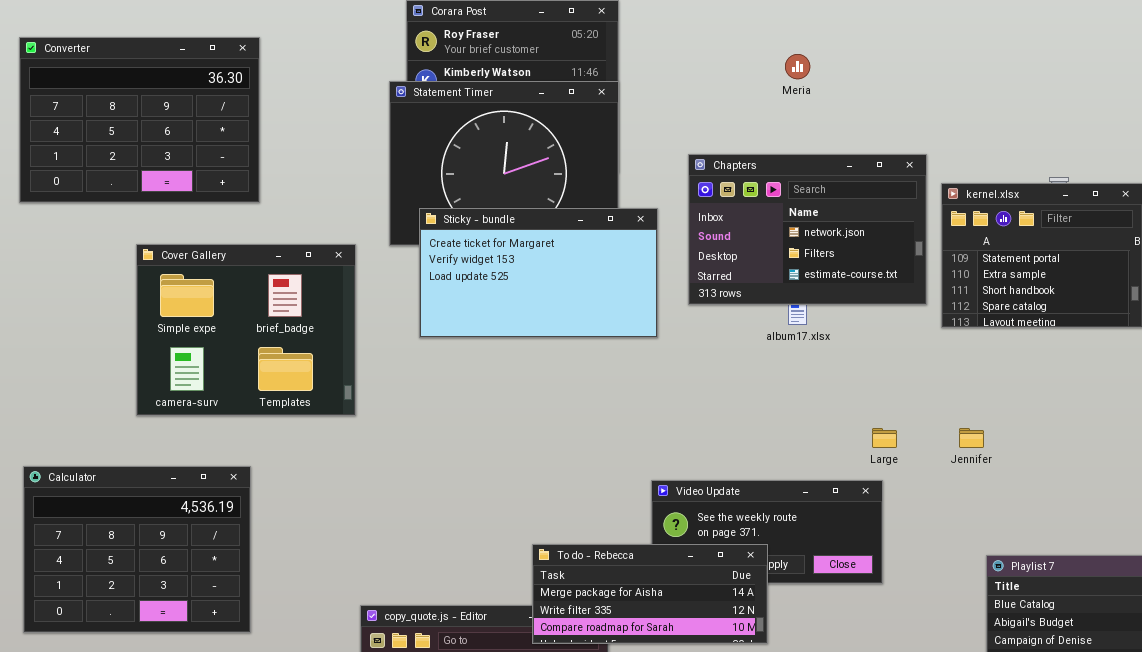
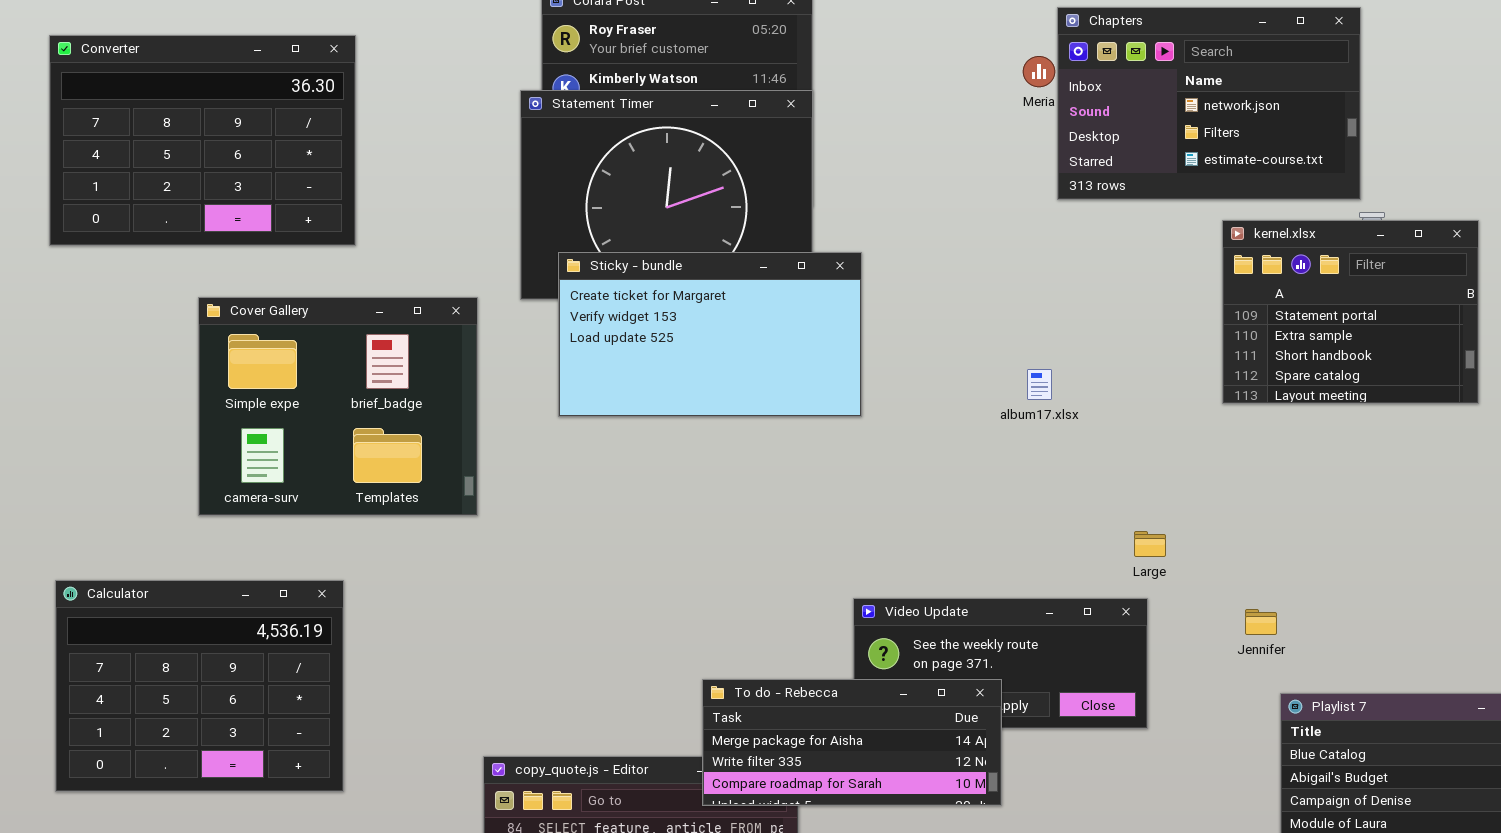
Chapters: [688,154,927,305] -> [1057,7,1361,200], moved
Jennifer: [959,428,984,448] -> [1245,609,1277,635], moved

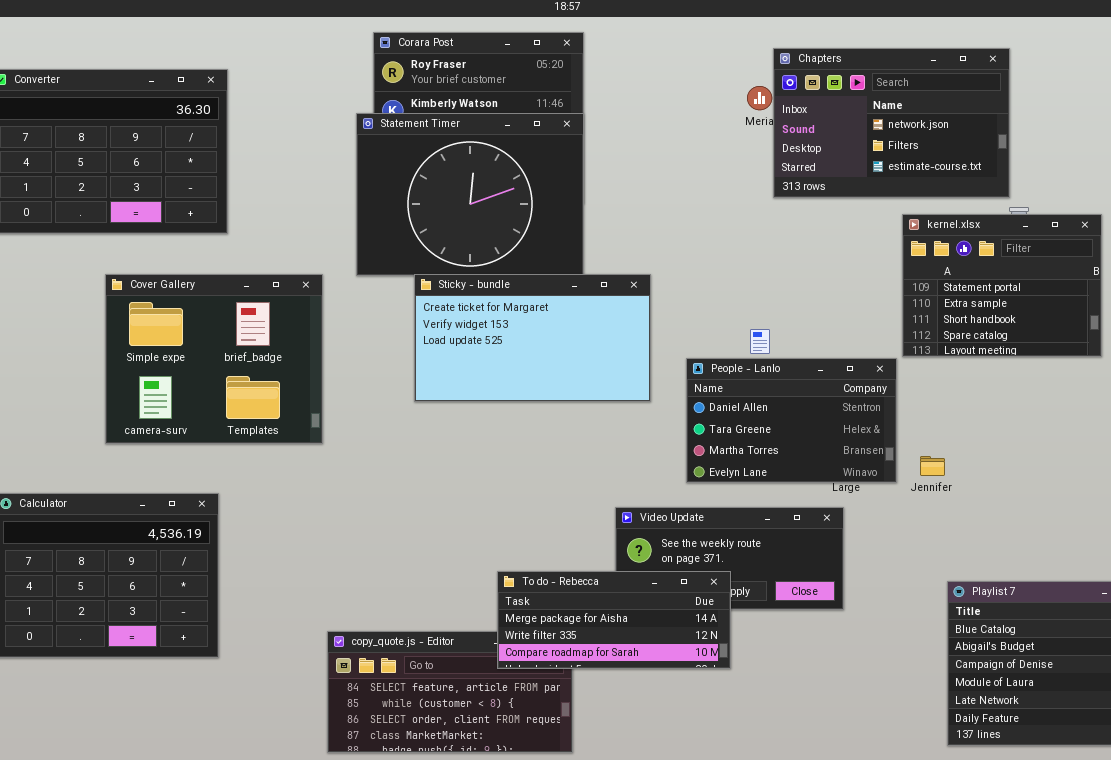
Sticky - bundle: [558,252,862,417] -> [414,274,651,402], moved
People - Lanlo: none -> [686,358,897,483], opened
Jennifer: [1245,609,1277,635] -> [920,456,945,476], moved

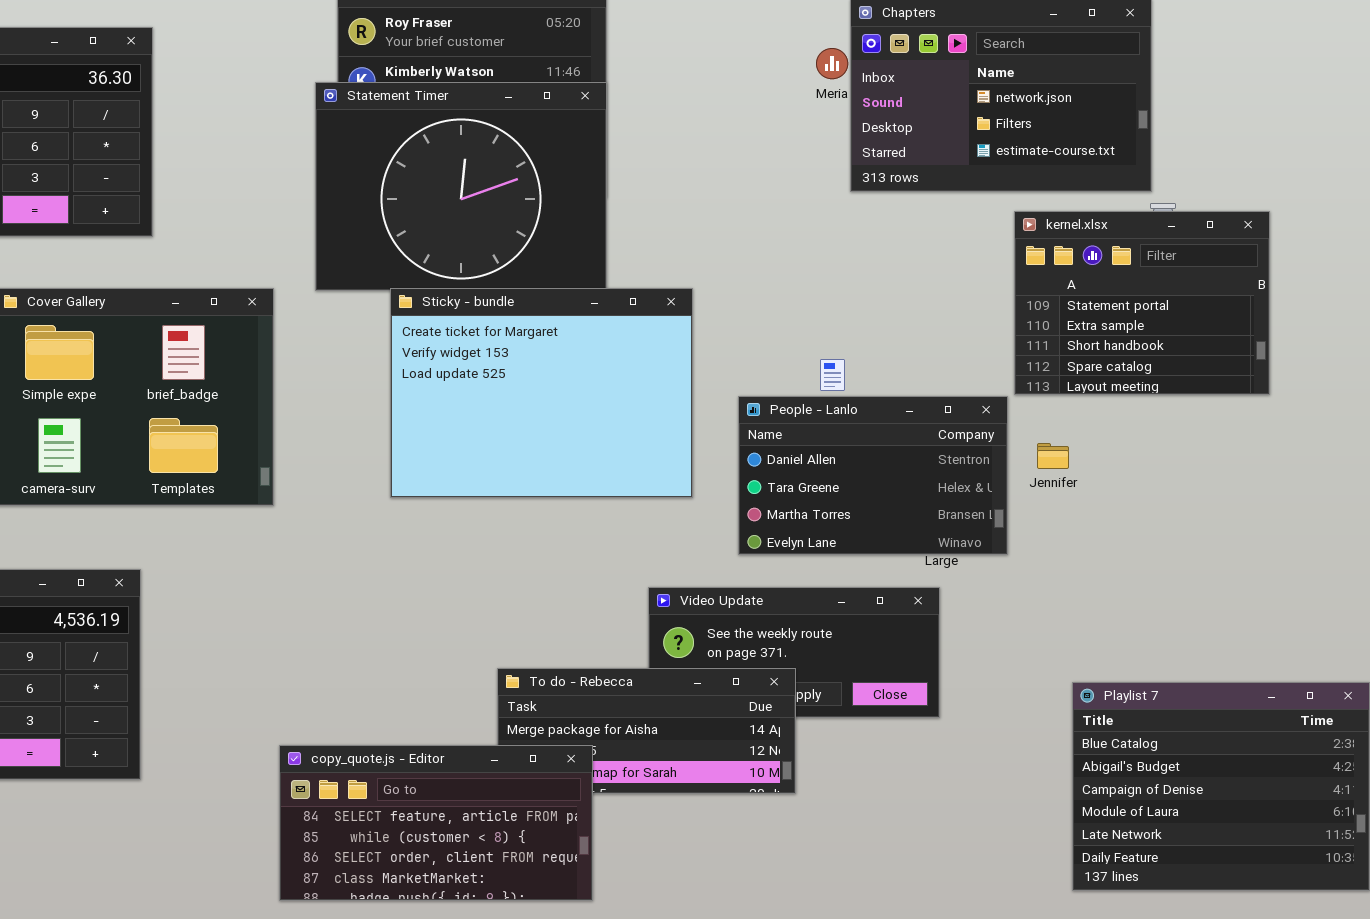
Sticky - bundle: [414,274,651,402] -> [390,288,693,498], resized
Jennifer: [920,456,945,476] -> [1037,443,1069,469], moved
copy_quote.js - Editor: [327,631,573,753] -> [279,745,593,901], raised

